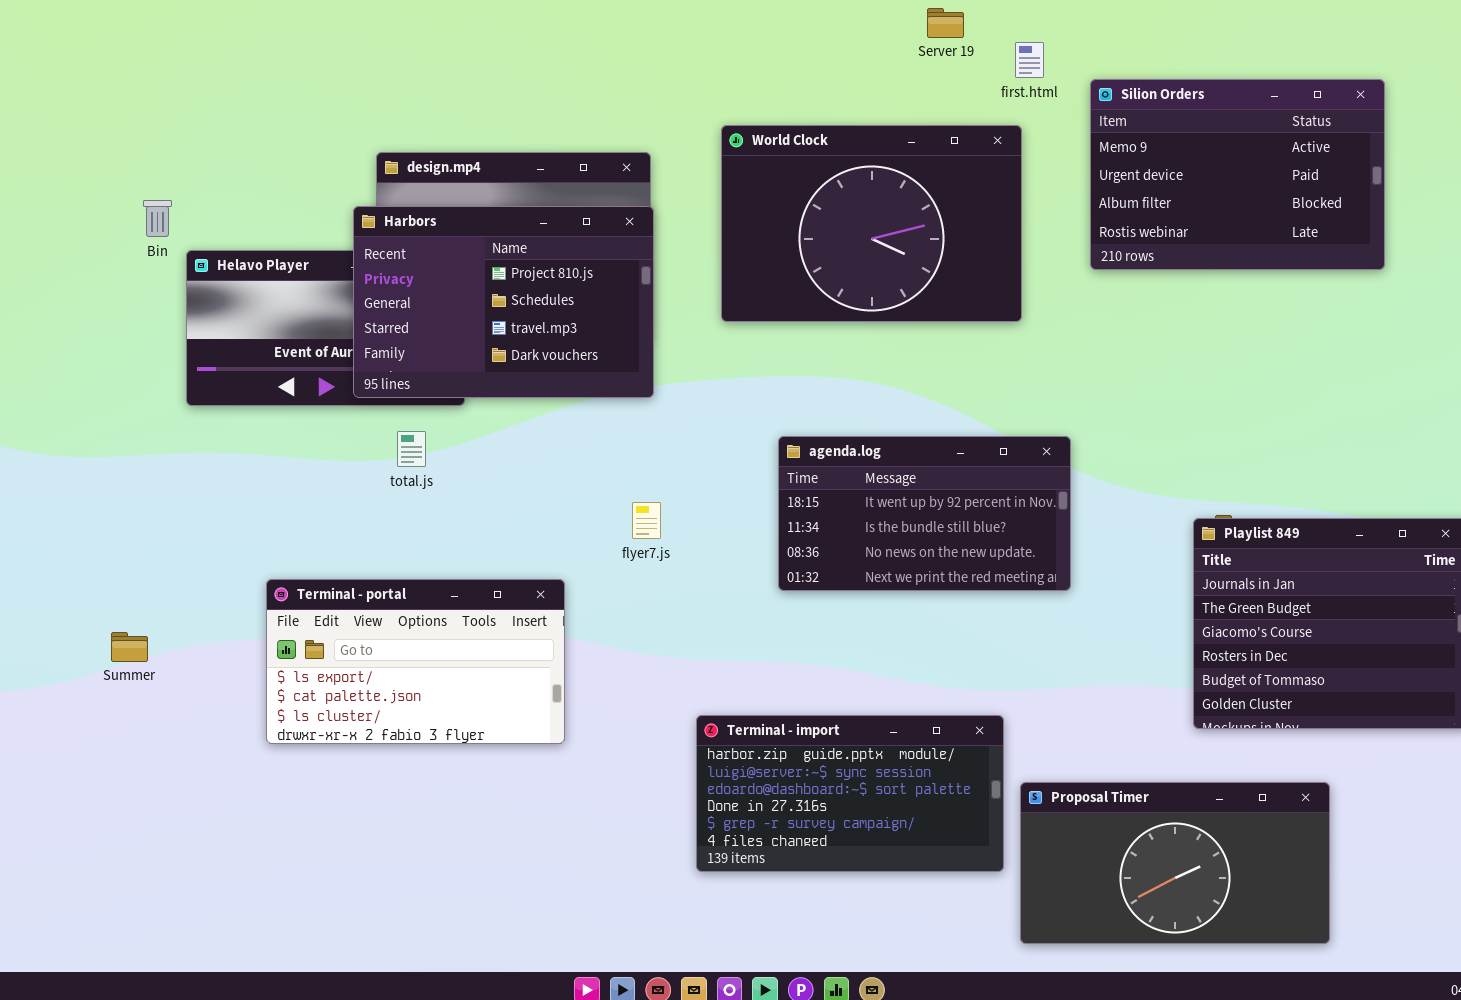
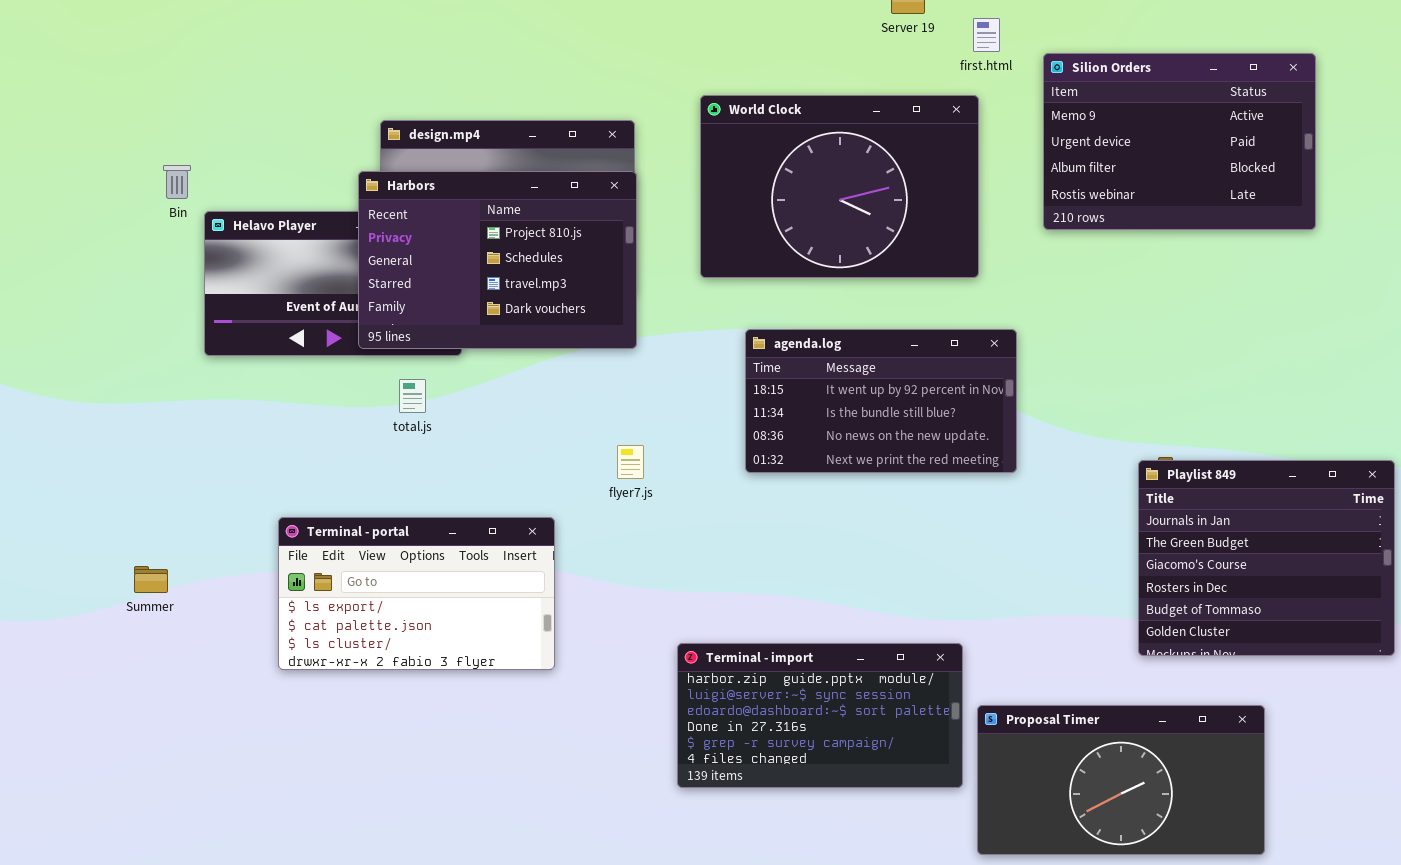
agenda.log: [778,436,1071,591] -> [745,329,1017,473], moved

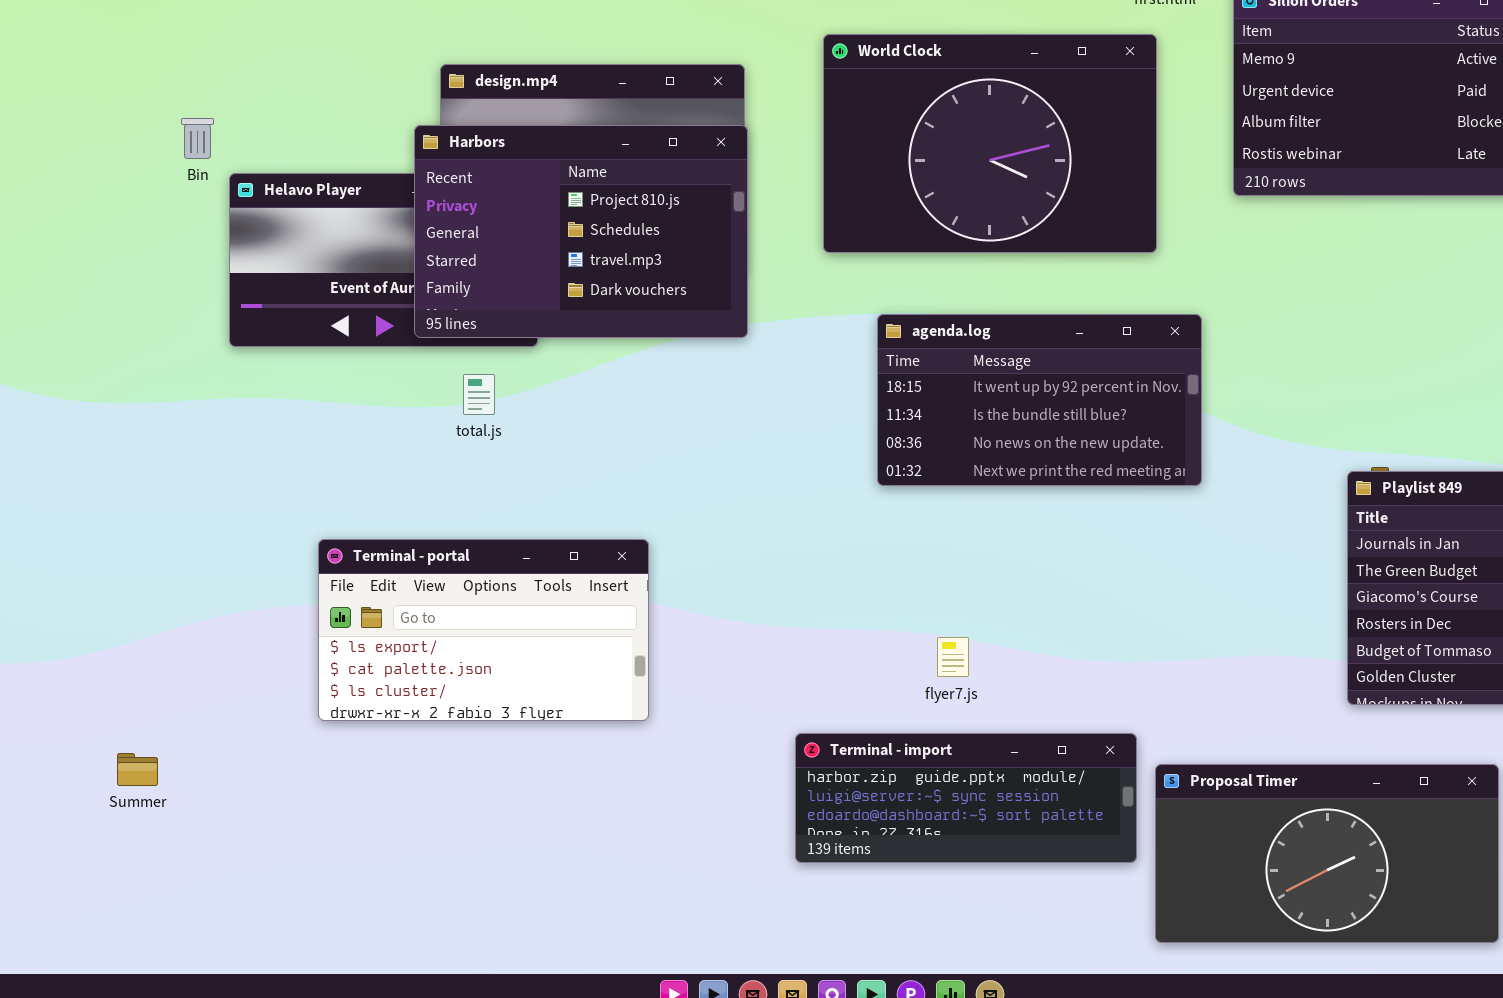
flyer7.js: [617,445,644,479] -> [937,637,969,677], moved
Summer: [134,566,168,593] -> [117,753,158,786], moved
Terminal - import: [677,643,963,788] -> [795,733,1137,863], resized

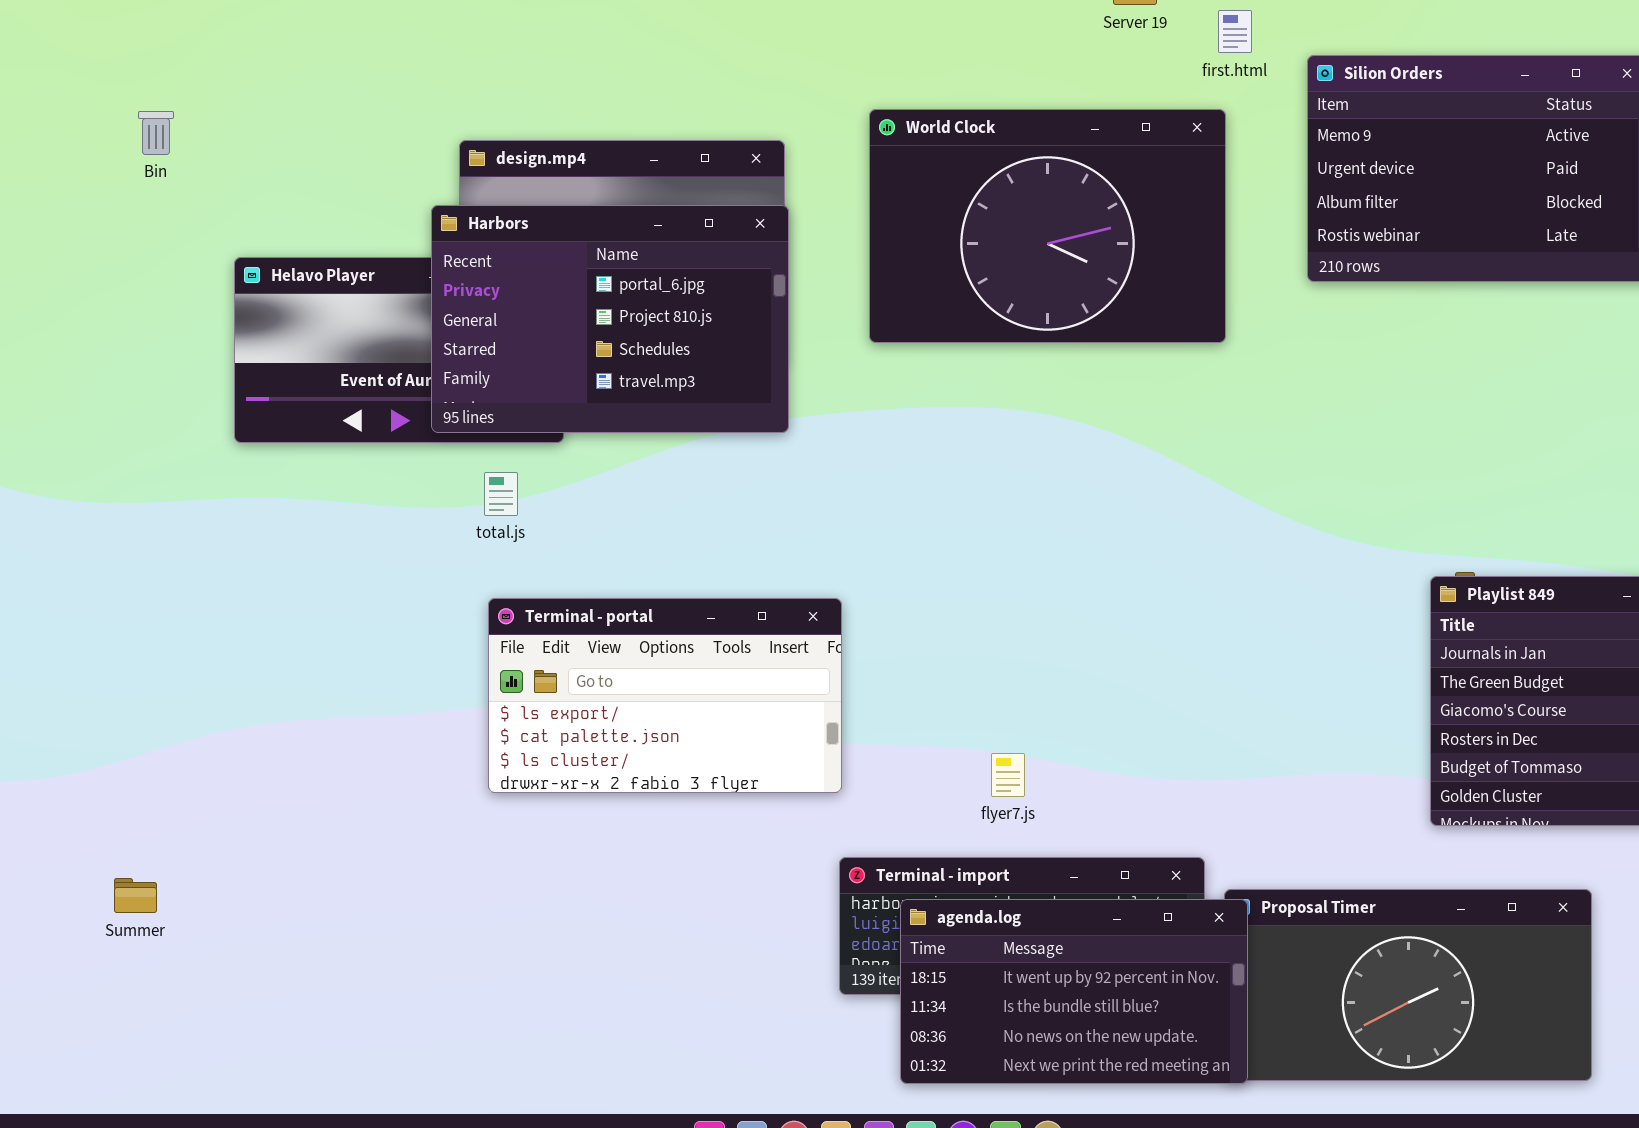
Bin: [181,118,214,159] -> [138,111,174,155], moved
Harbors: [414,125,748,338] -> [431,205,789,433], scrolled up 1 row
agenda.log: [877,314,1202,486] -> [900,899,1248,1084], moved
Terminal - portal: [318,539,649,721] -> [488,598,842,793], moved

